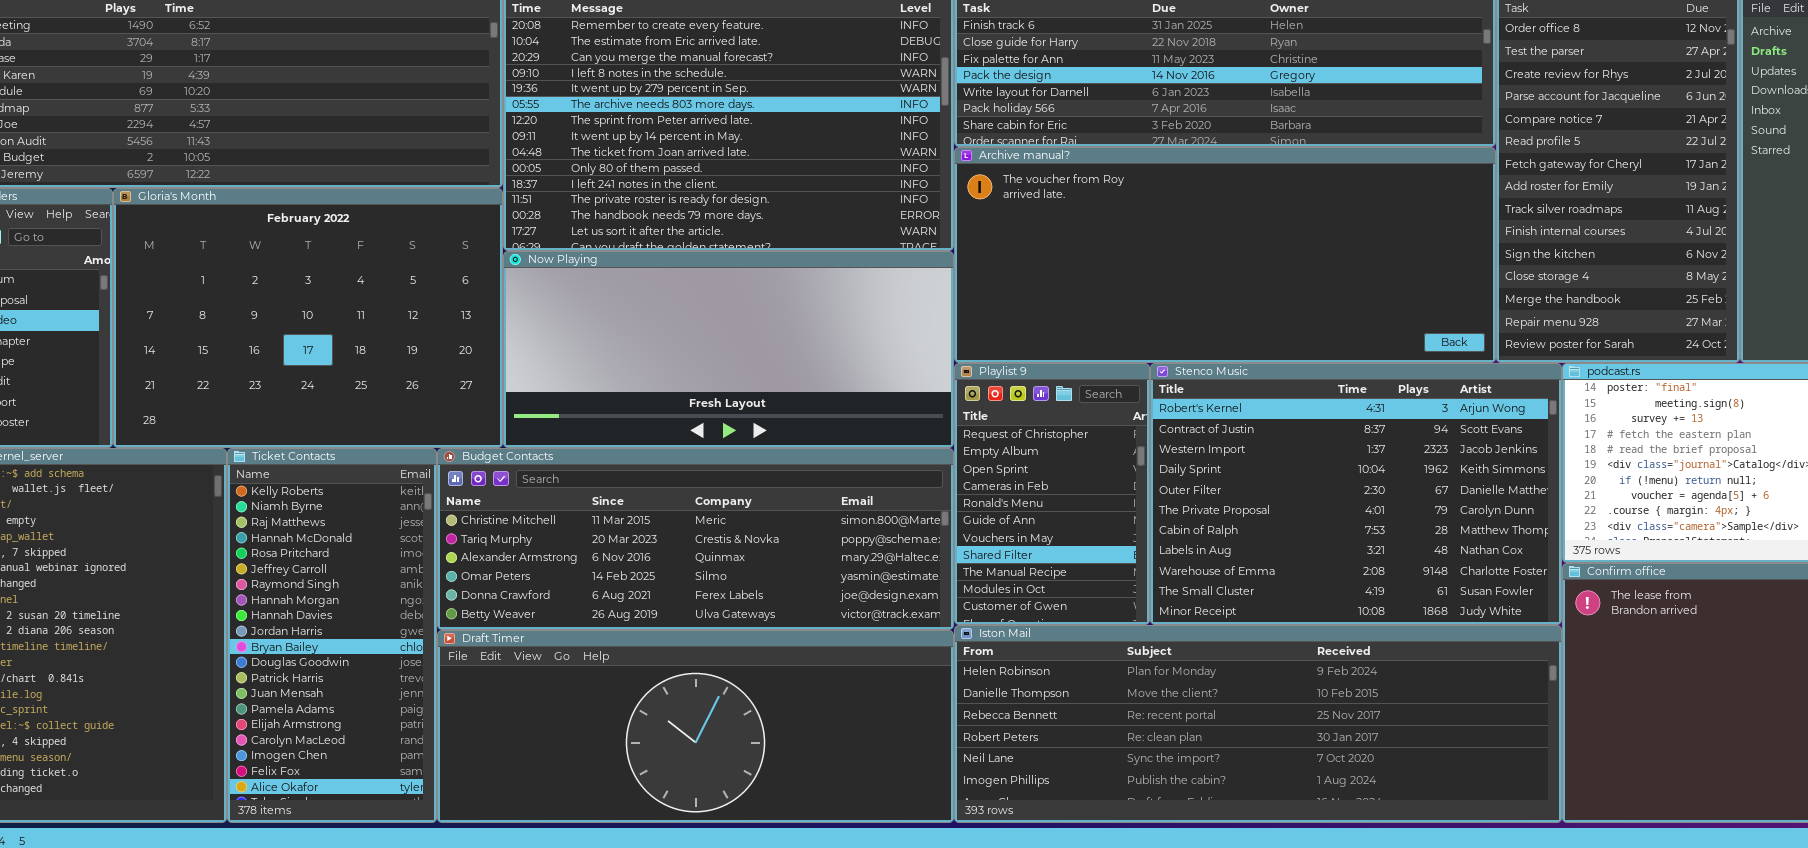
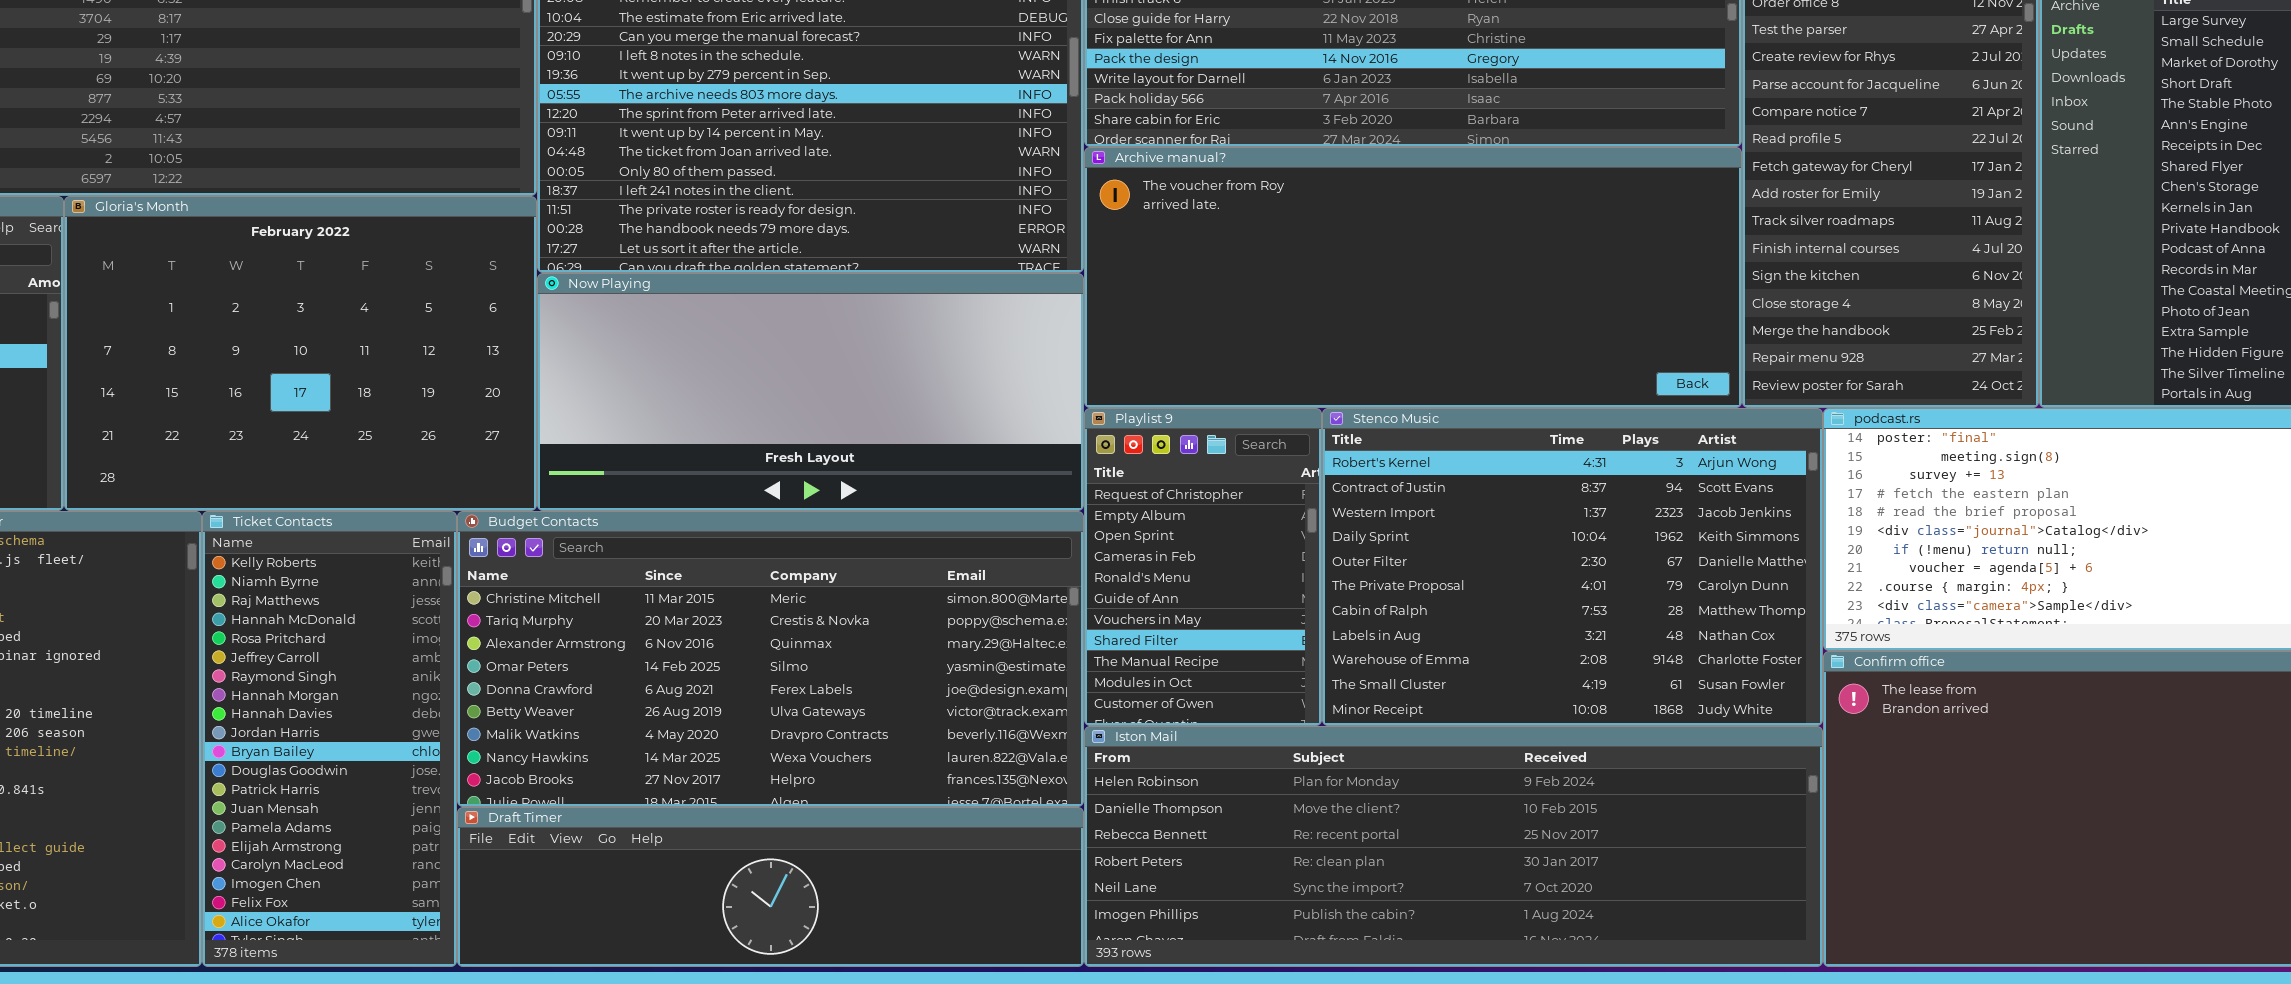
Budget Contacts: [437,448,954,630] -> [457,511,1084,807], resized
Draft Timer: [437,630,954,823] -> [457,807,1084,967], resized

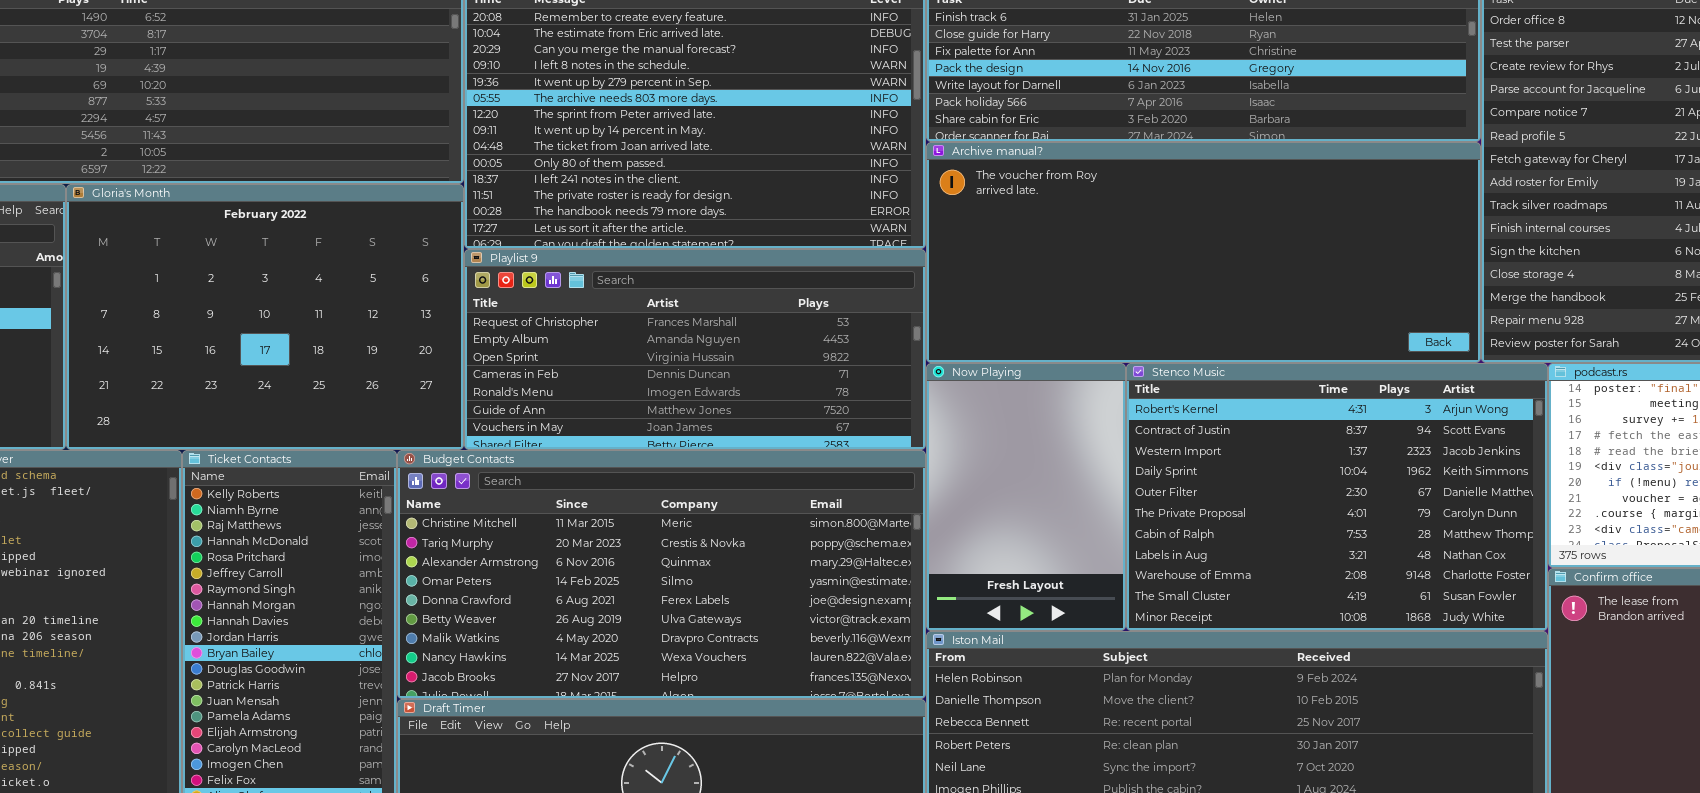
Now Playing: [537,273,1084,511] -> [926,363,1126,631], moved, resized
Playlist 9: [1084,408,1322,726] -> [464,249,926,450], moved, resized

